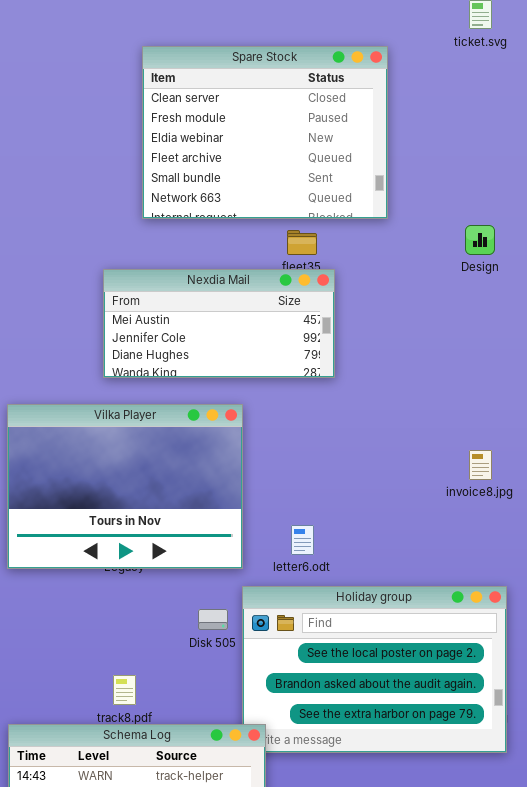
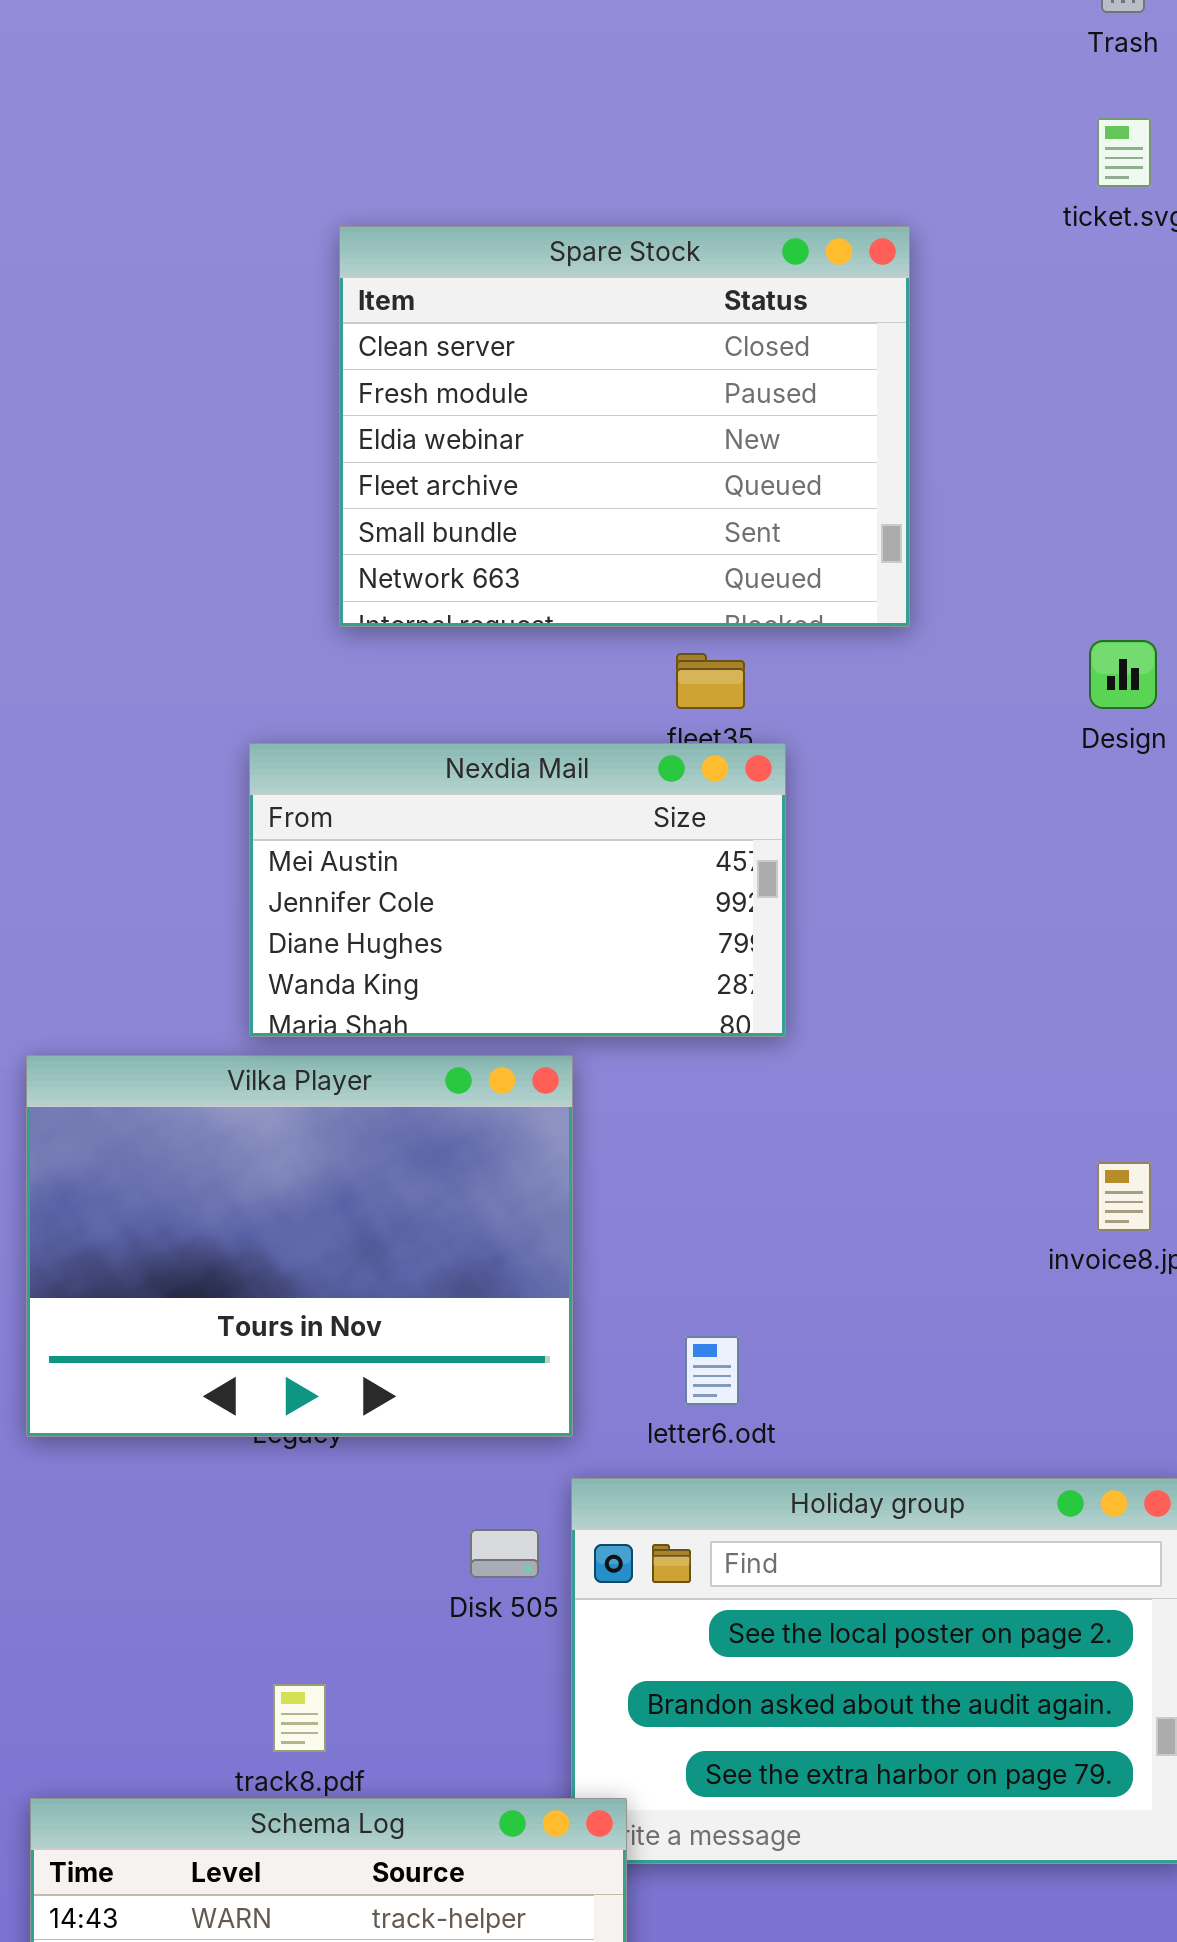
Nexdia Mail: [103,269,335,378] -> [249,743,786,1037], resized

